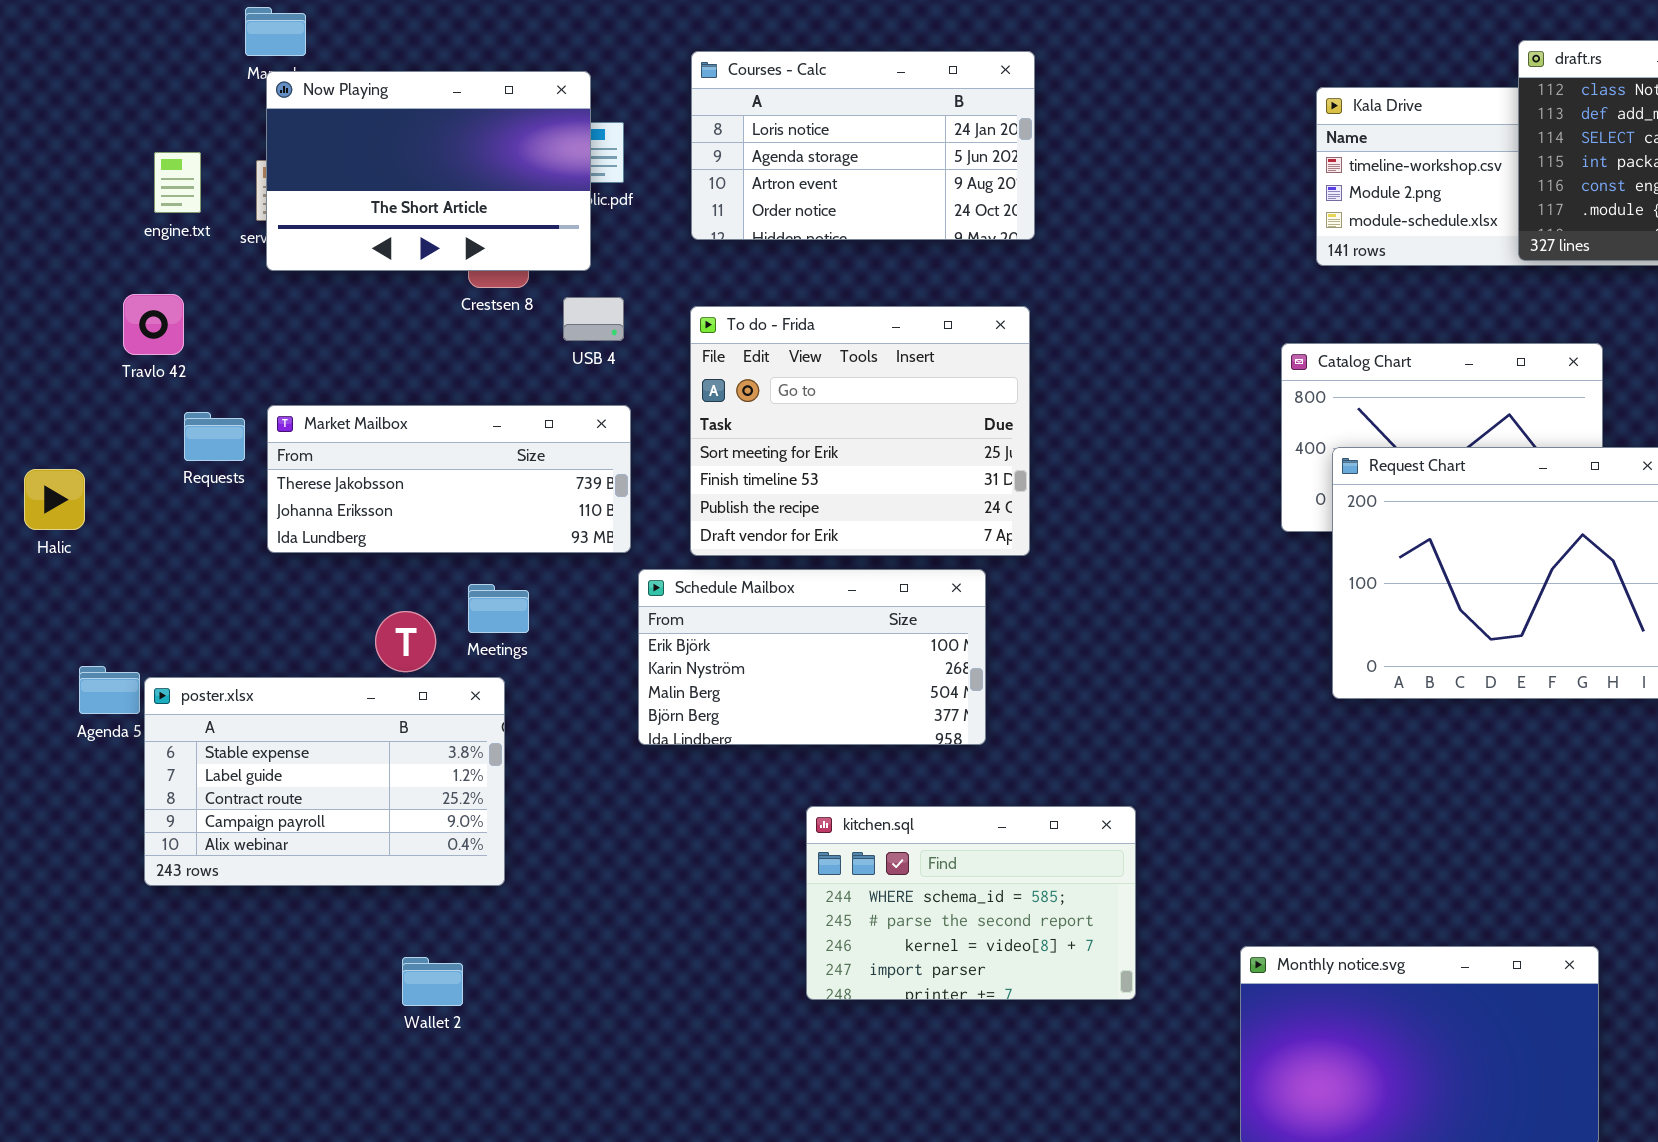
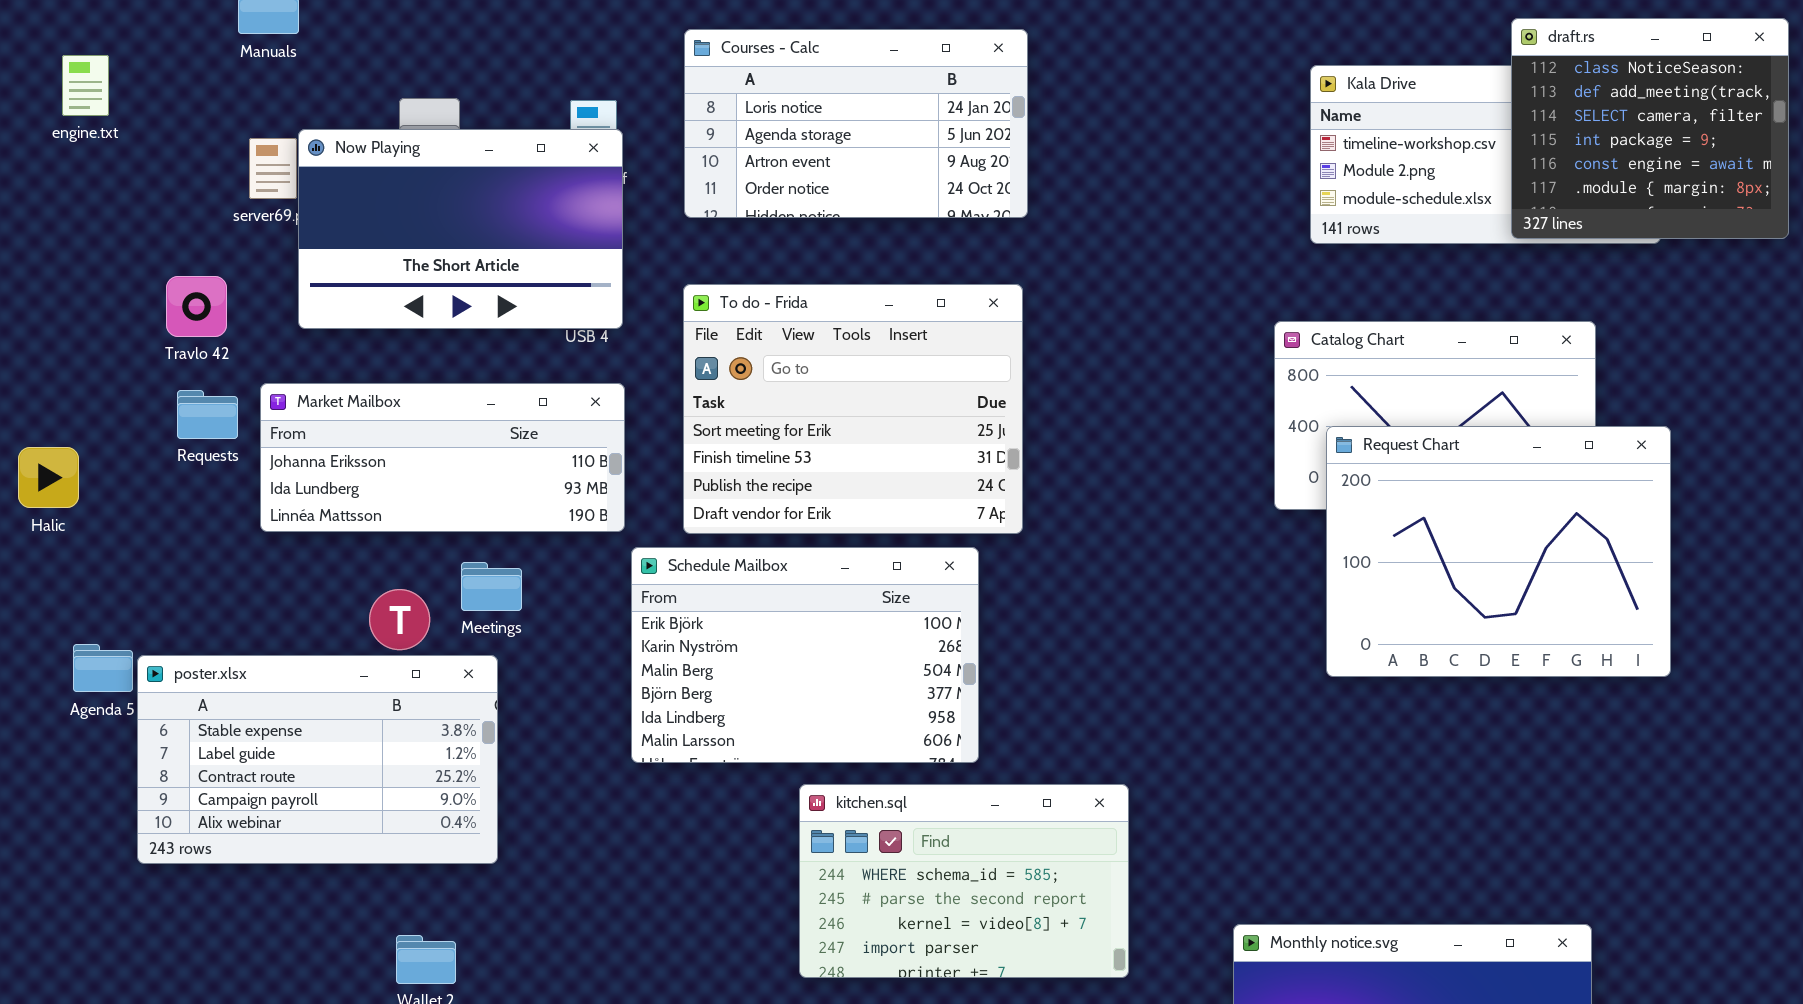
Now Playing: [266,71,591,271] -> [298,129,623,329], moved
engine.txt: [154,152,201,213] -> [62,55,109,116], moved
Travlo 42: [123,294,184,355] -> [166,276,227,337], moved
Market Mailbox: [267,405,631,553] -> [260,383,625,532], scrolled down 1 row
Schedule Mailbox: [638,569,986,745] -> [631,547,979,763], resized

